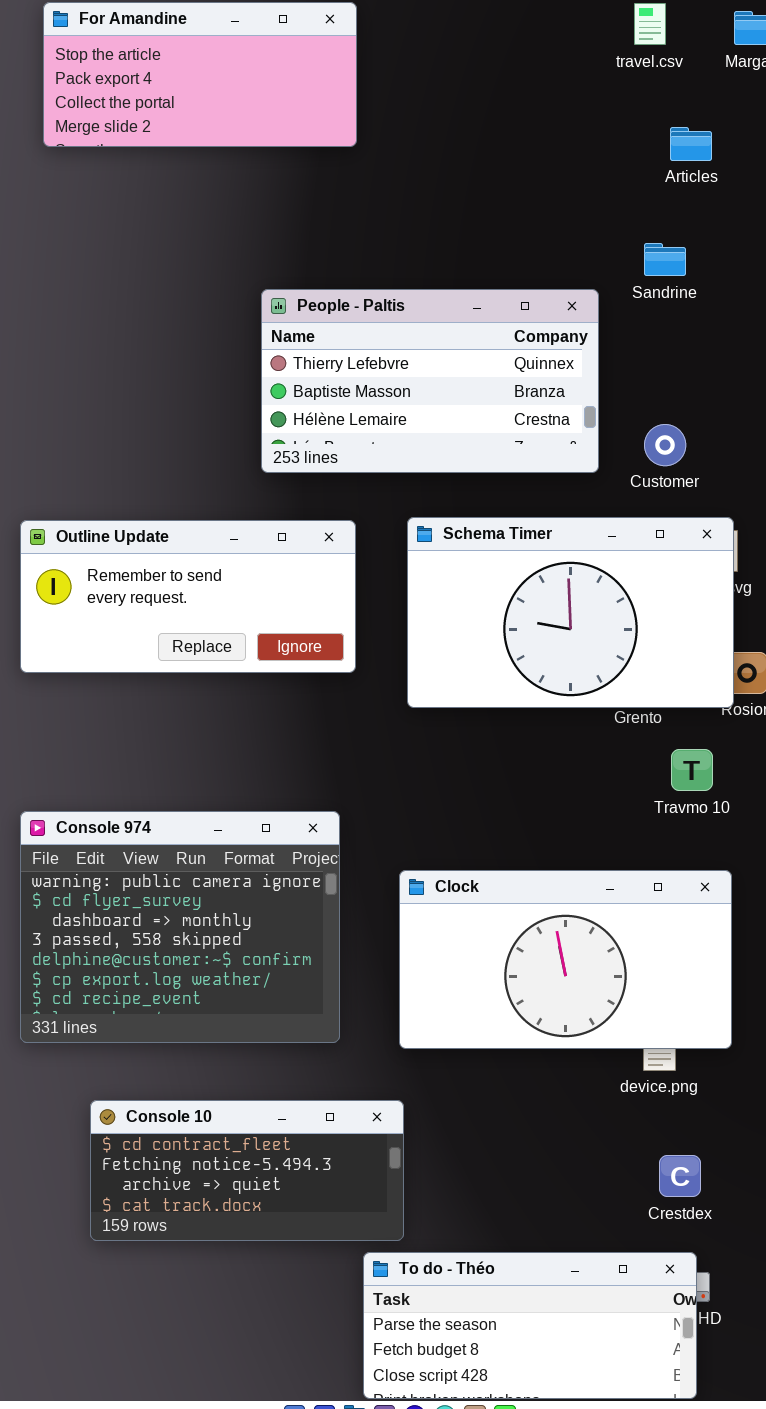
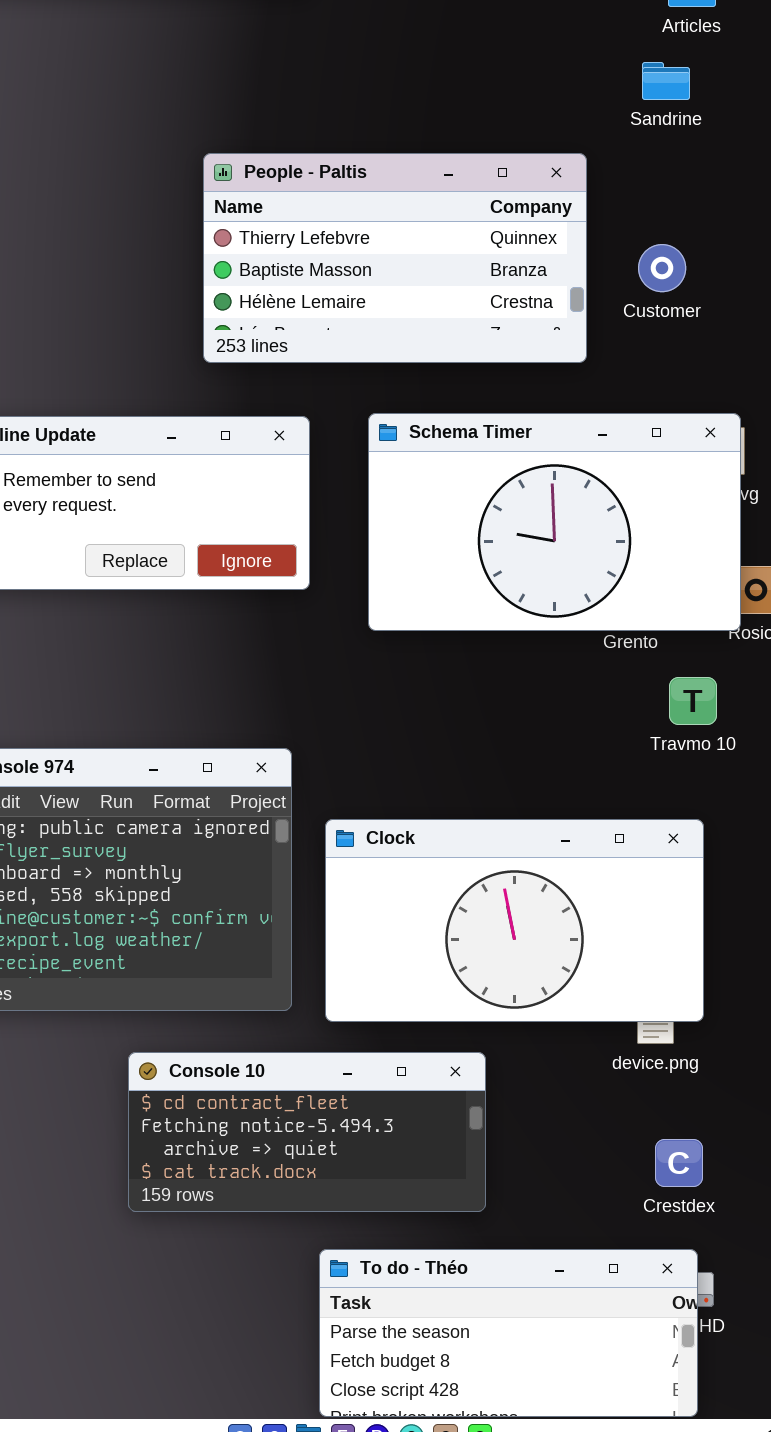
Sandrine: [644,243,686,276] -> [642,62,690,100], moved
Customer: [644,424,686,466] -> [638,244,686,292], moved
Clock: [399,870,732,1049] -> [325,819,704,1022], moved
Console 10: [90,1100,404,1241] -> [128,1052,486,1212], moved

